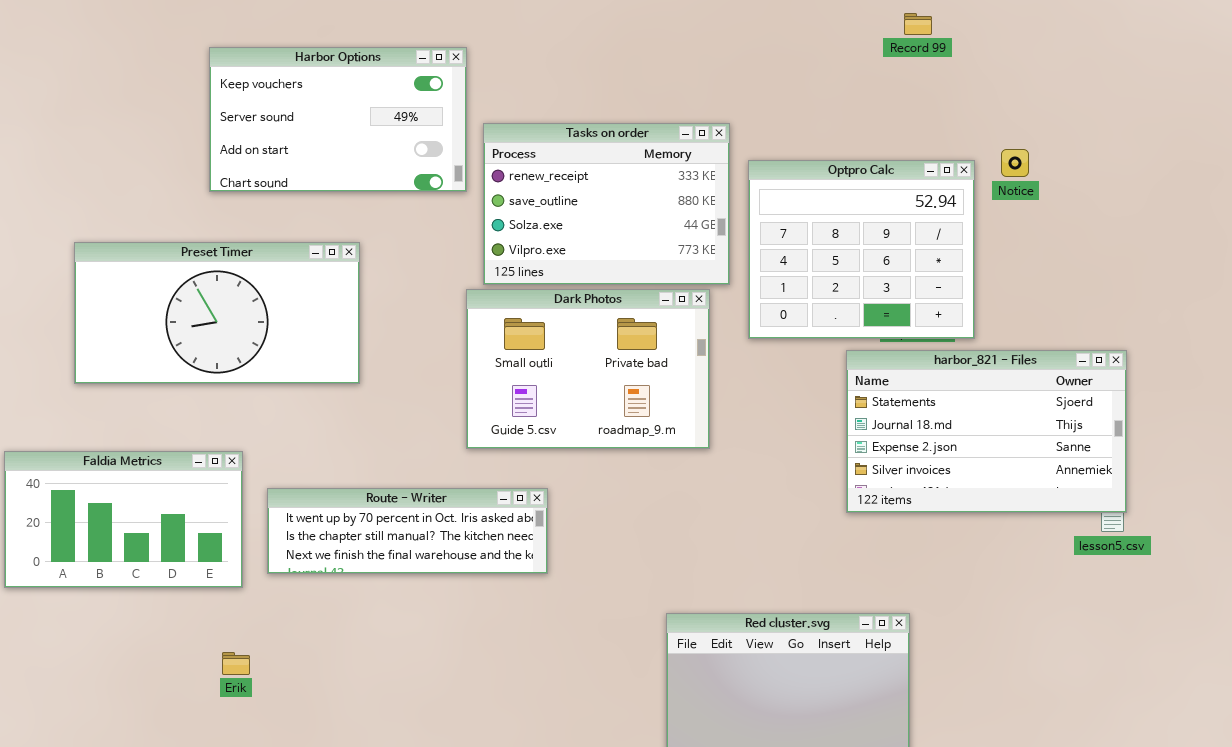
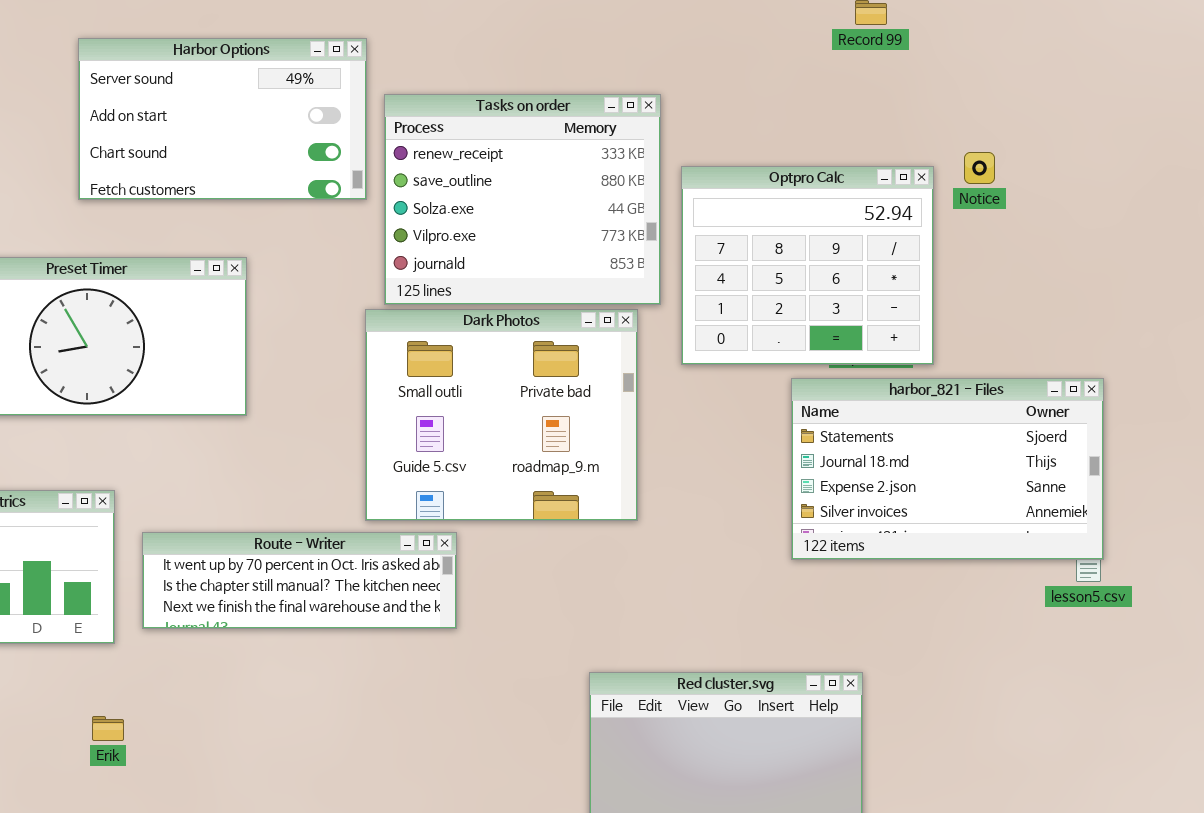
Harbor Options: [209,47,467,192] -> [78,38,367,200], scrolled down 1 row
Tasks on order: [483,123,730,285] -> [384,94,661,305], resized
Dark Photos: [466,289,710,449] -> [365,309,638,521], resized

